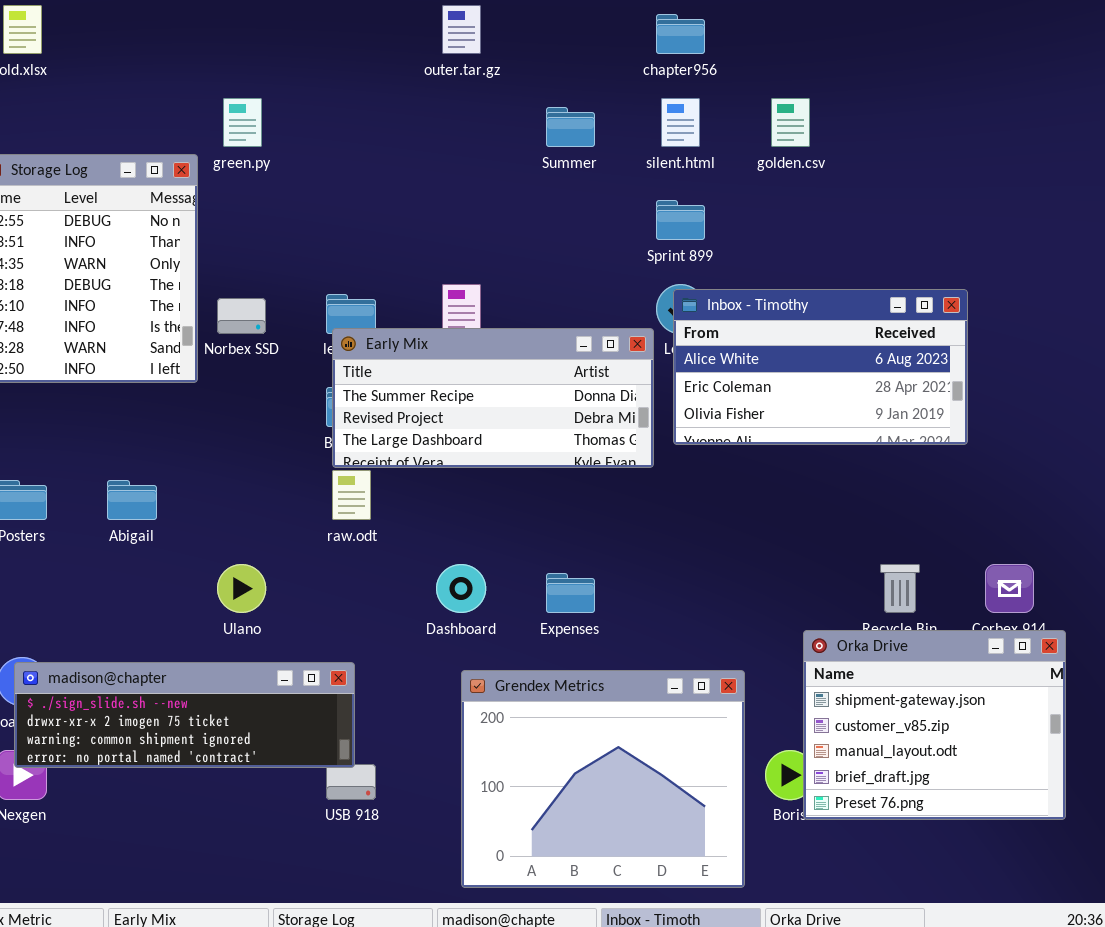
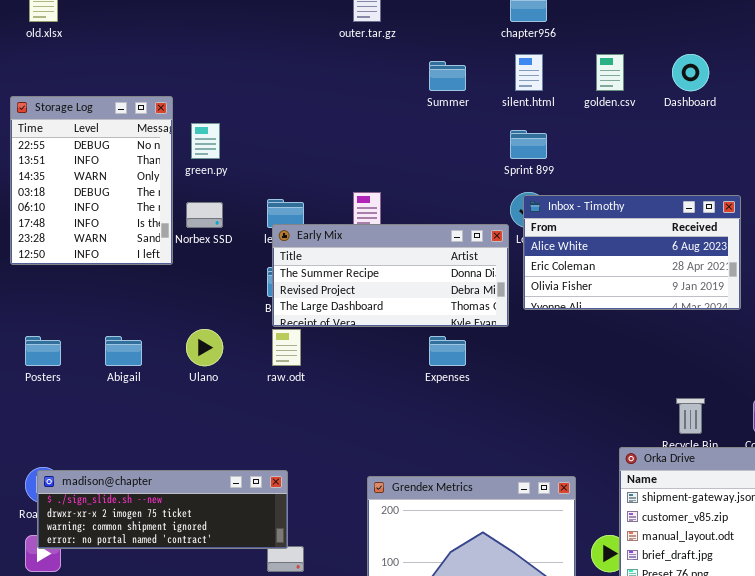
green.py: [223,98,262,147] -> [191,123,220,159], moved
Ulano: [217,564,266,613] -> [186,329,223,366], moved
Dashboard: [436,564,486,613] -> [672,54,709,91], moved
Expenses: [546,573,595,613] -> [429,336,466,366], moved

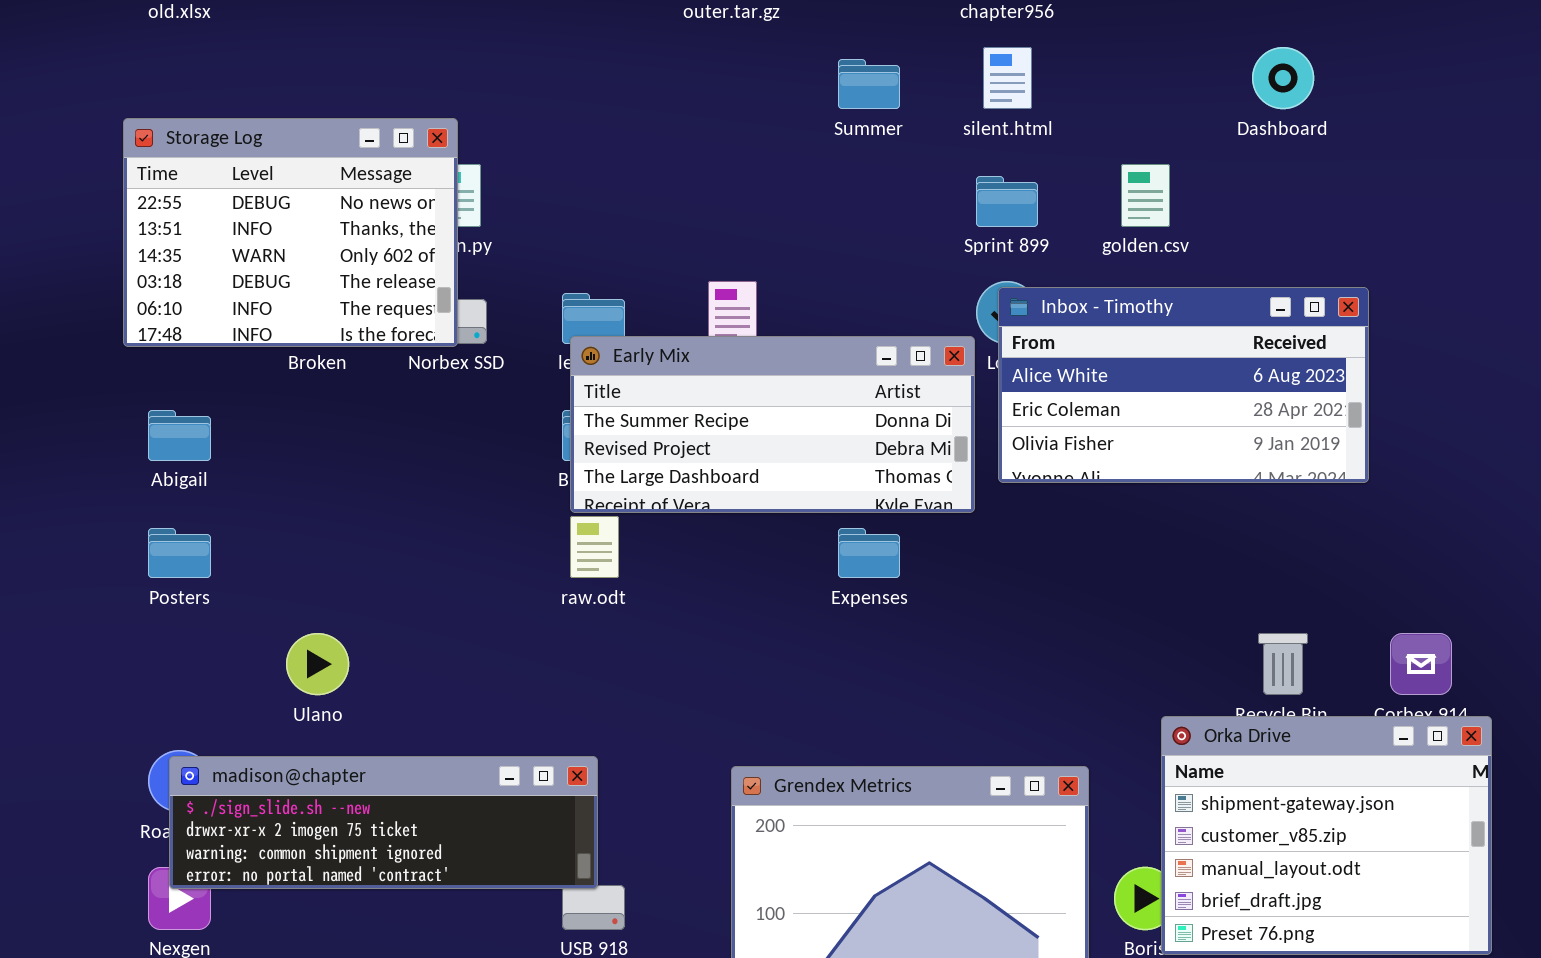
golden.csv: [596,54,624,91] -> [1121,164,1170,227], moved
Storage Log: [10,96,173,265] -> [123,118,458,347], resized
Ulano: [186,329,223,366] -> [286,633,349,695], moved
Abigail: [105,336,142,366] -> [148,410,211,461], moved

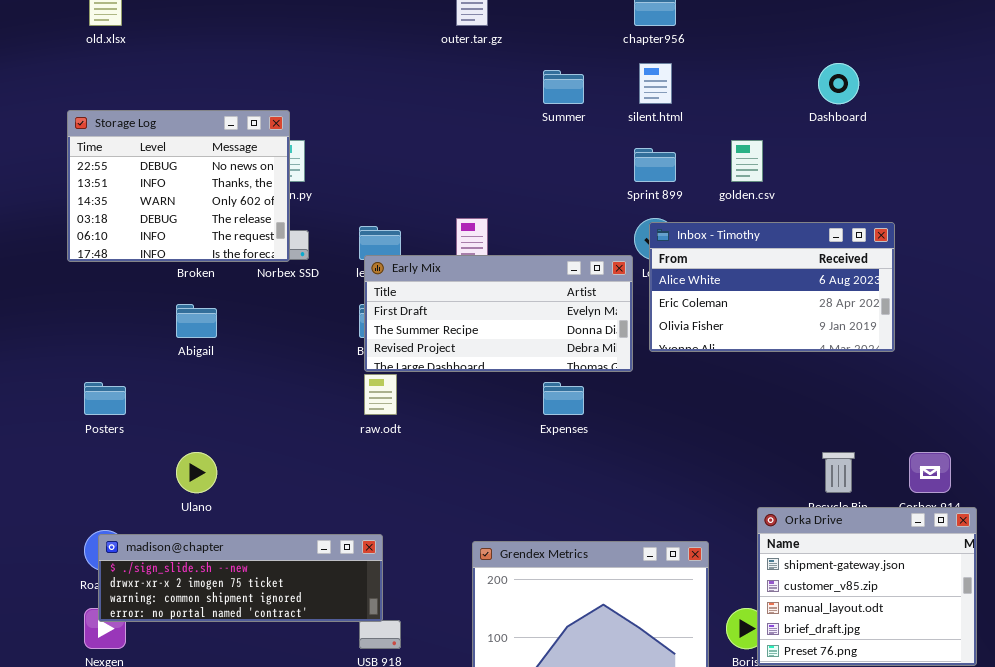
Early Mix: [570,336,975,513] -> [364,255,633,372], scrolled up 1 row
Abigail: [148,410,211,461] -> [176,304,217,338], moved

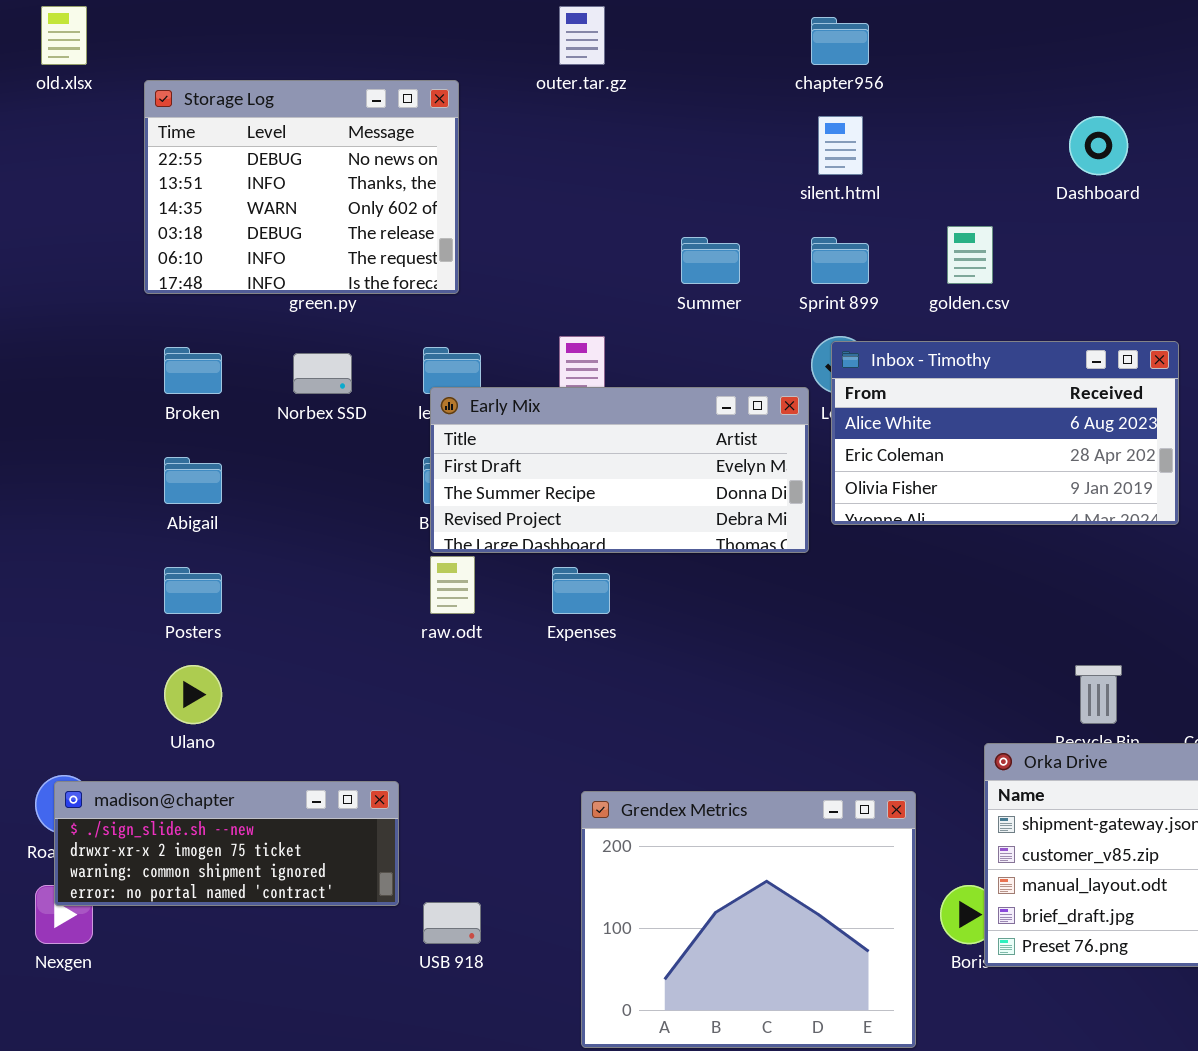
Summer: [543,70,584,104] -> [681,237,740,284], moved
Storage Log: [67,110,290,262] -> [144,80,459,294], moved
Posters: [84,382,126,415] -> [164,567,222,614], moved
Expenses: [543,382,584,415] -> [552,567,610,614], moved
madison@chapter: [98,534,383,622] -> [54,781,399,906], resized

